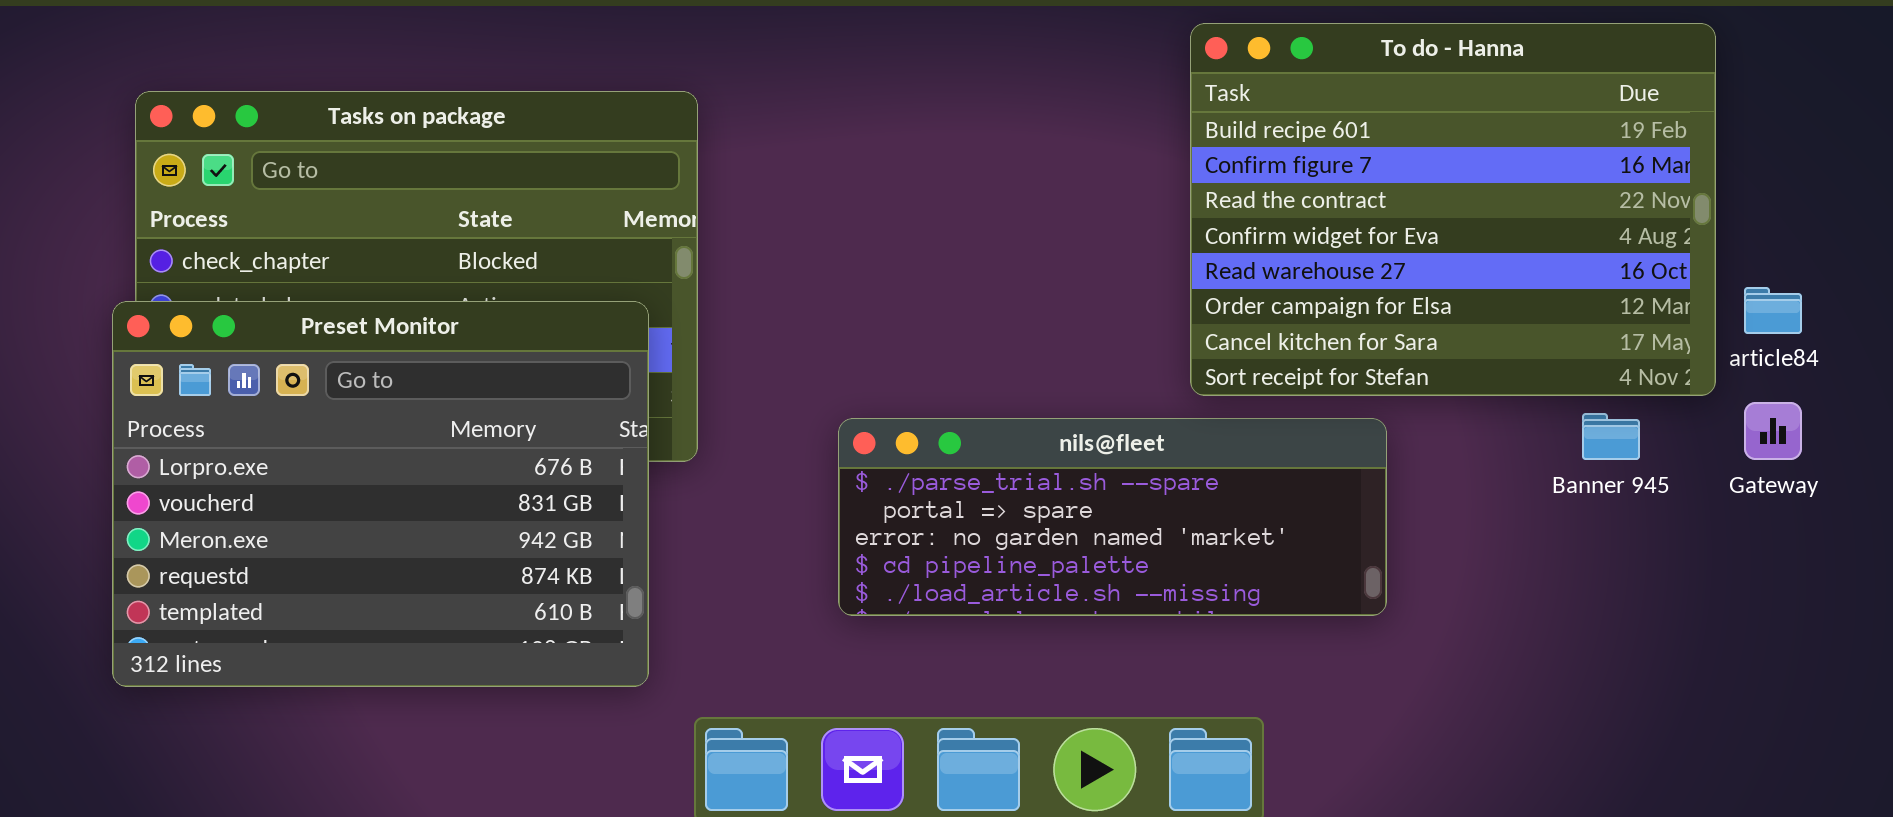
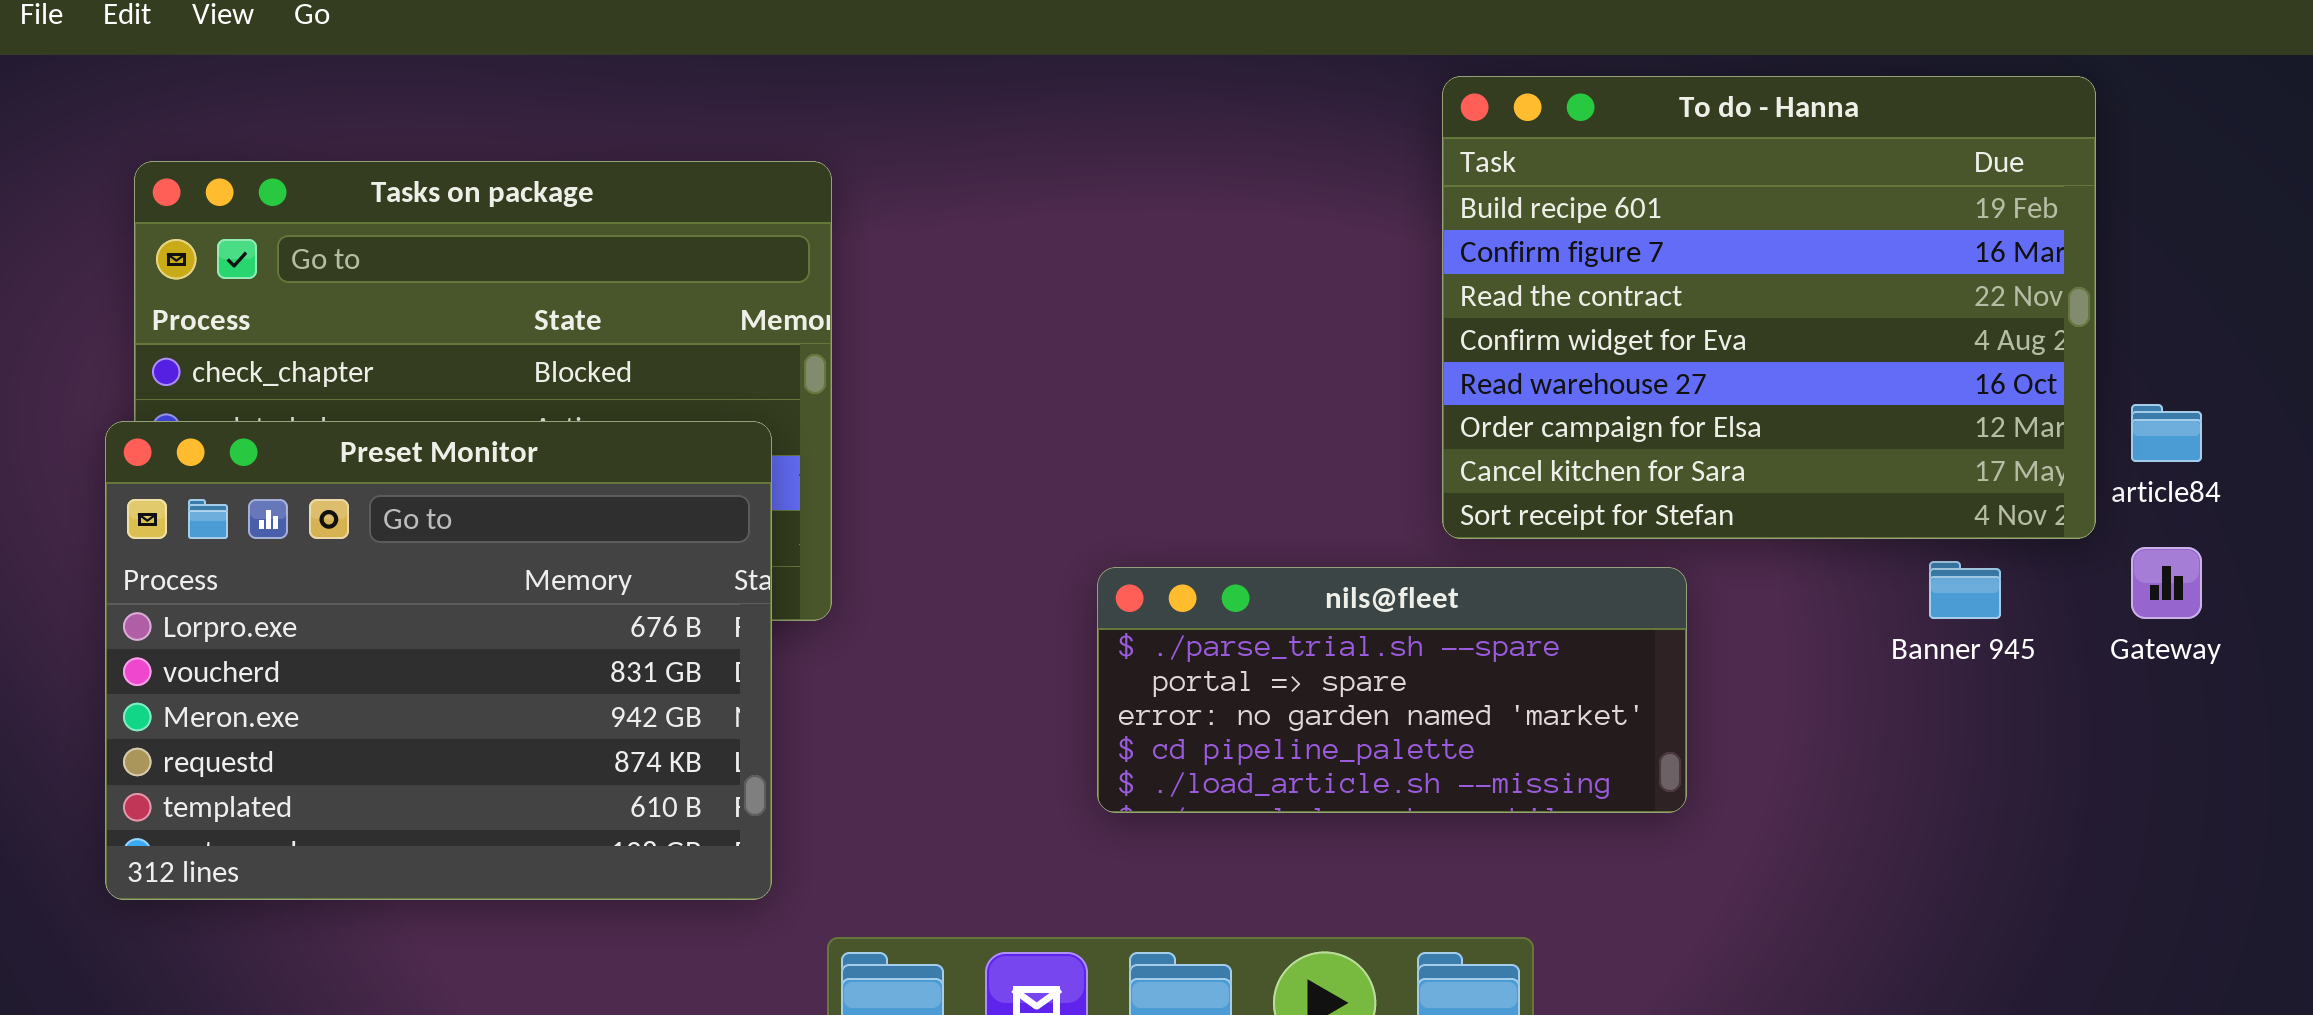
nils@fleet: [838,418,1387,616] -> [1097,567,1687,813], resized

